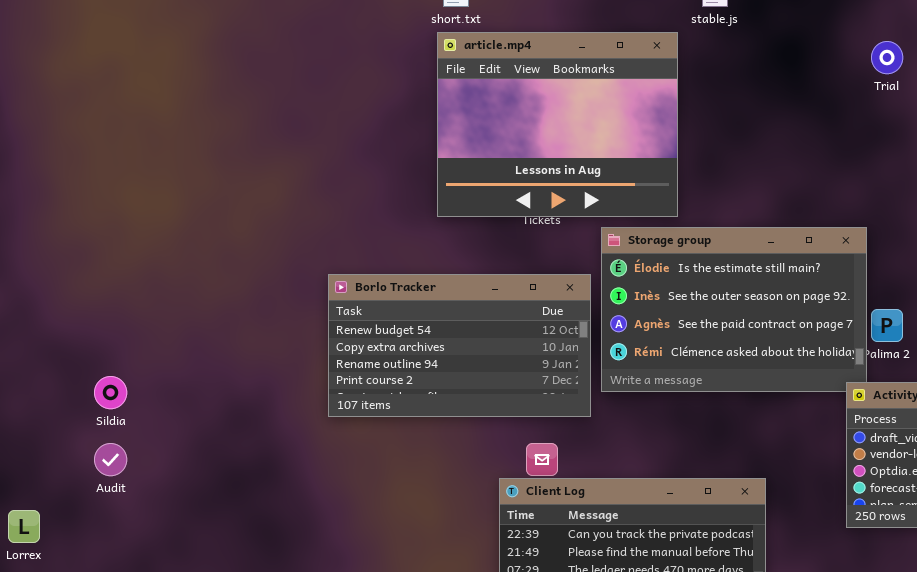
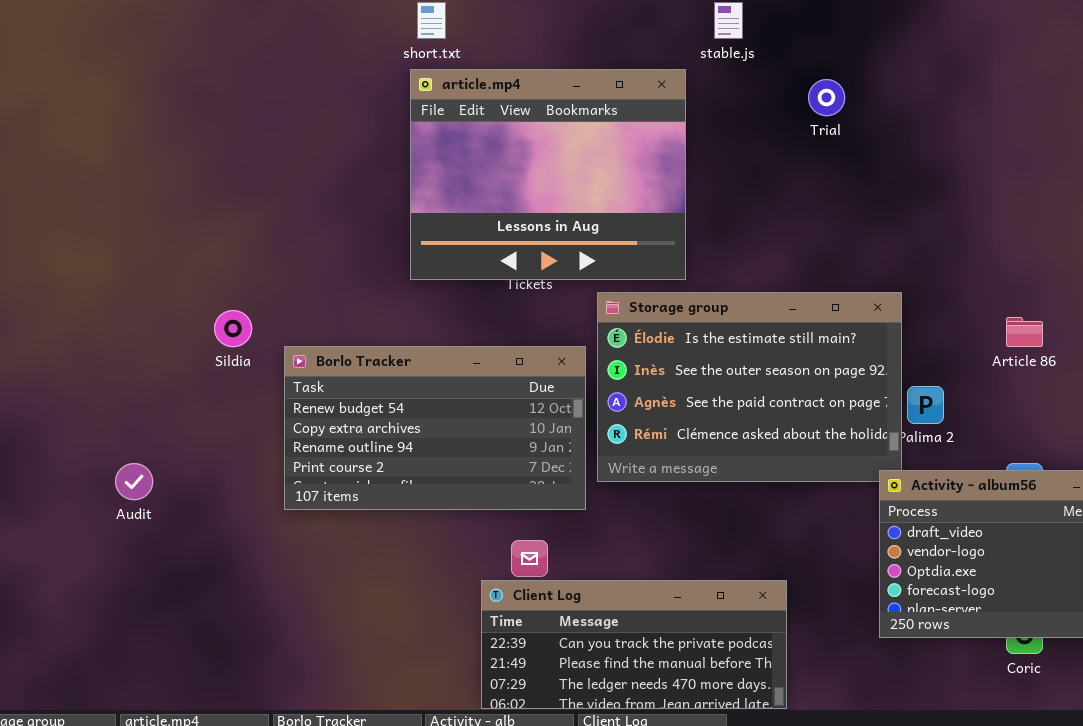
Trial: [871,41,903,74] -> [808,79,845,116], moved
Sildia: [94,376,127,409] -> [214,310,252,347], moved
Audit: [94,443,127,476] -> [115,463,153,500], moved

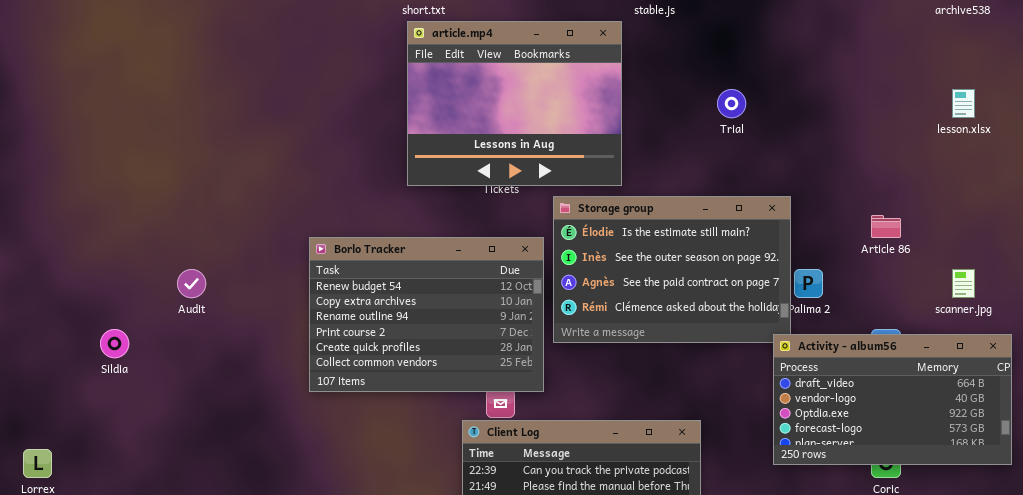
Trial: [808,79,845,116] -> [717,89,746,118], moved
Sildia: [214,310,252,347] -> [100,329,129,358], moved
Borlo Tracker: [284,346,586,510] -> [309,237,544,392], resized
Audit: [115,463,153,500] -> [177,269,206,298], moved

